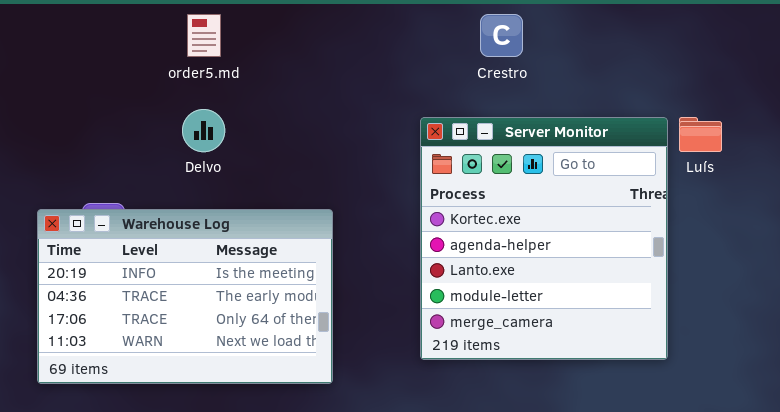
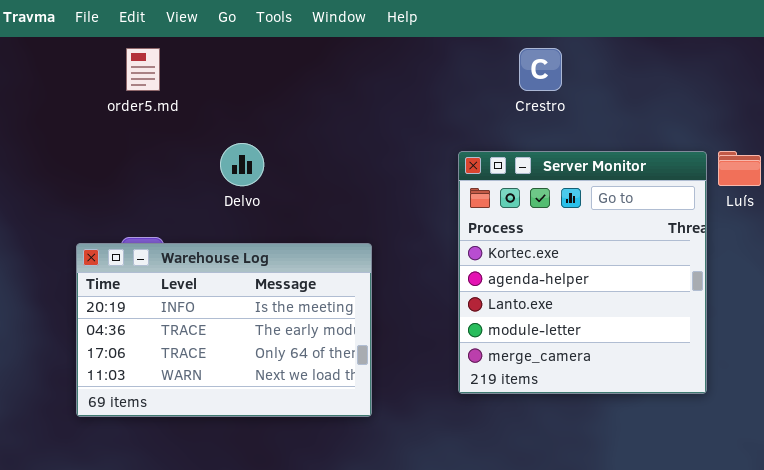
order5.md: [187,14,221,57] -> [126,48,160,91], moved

